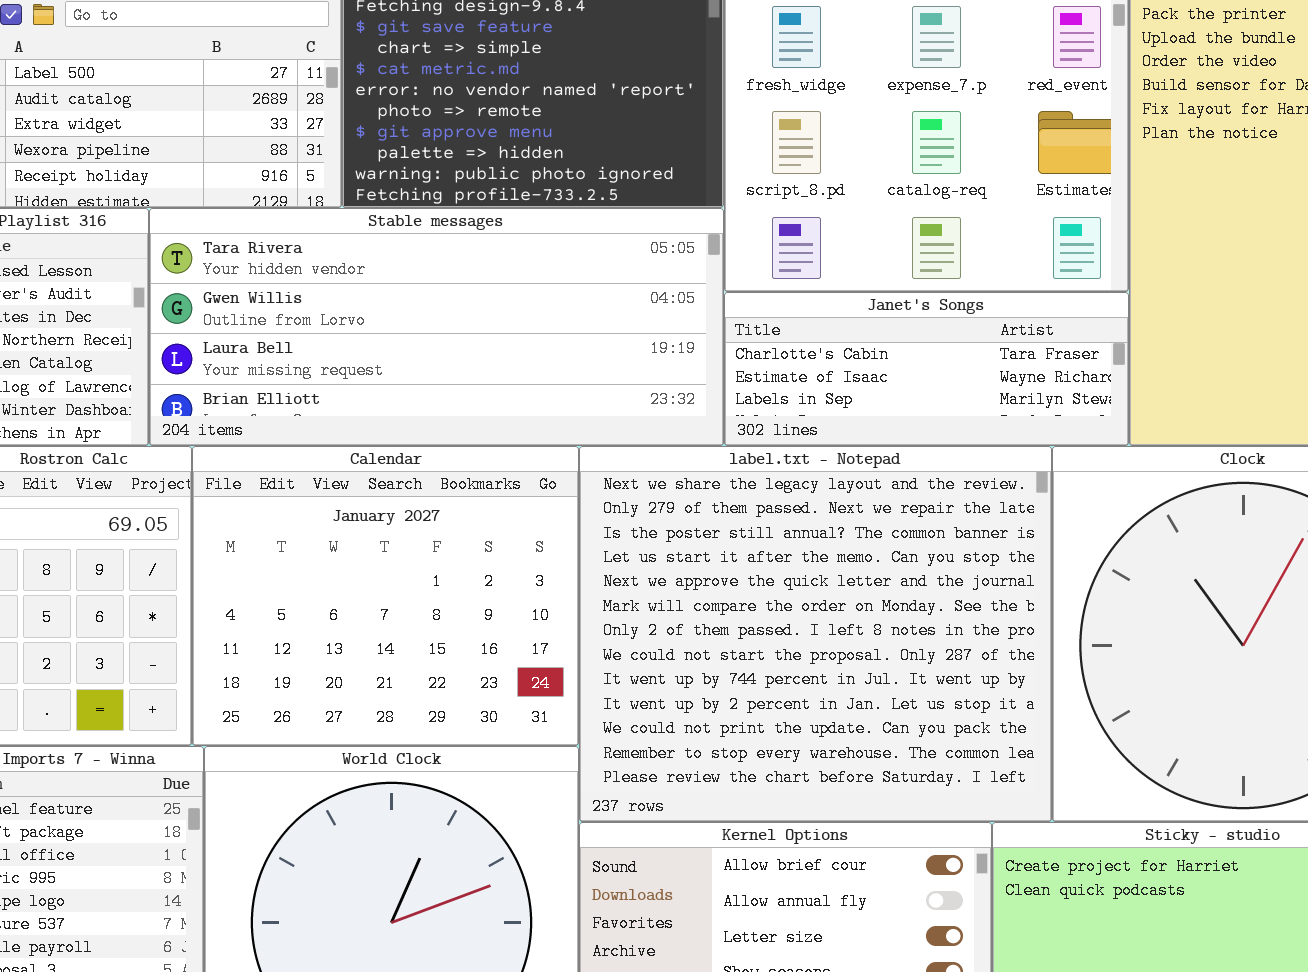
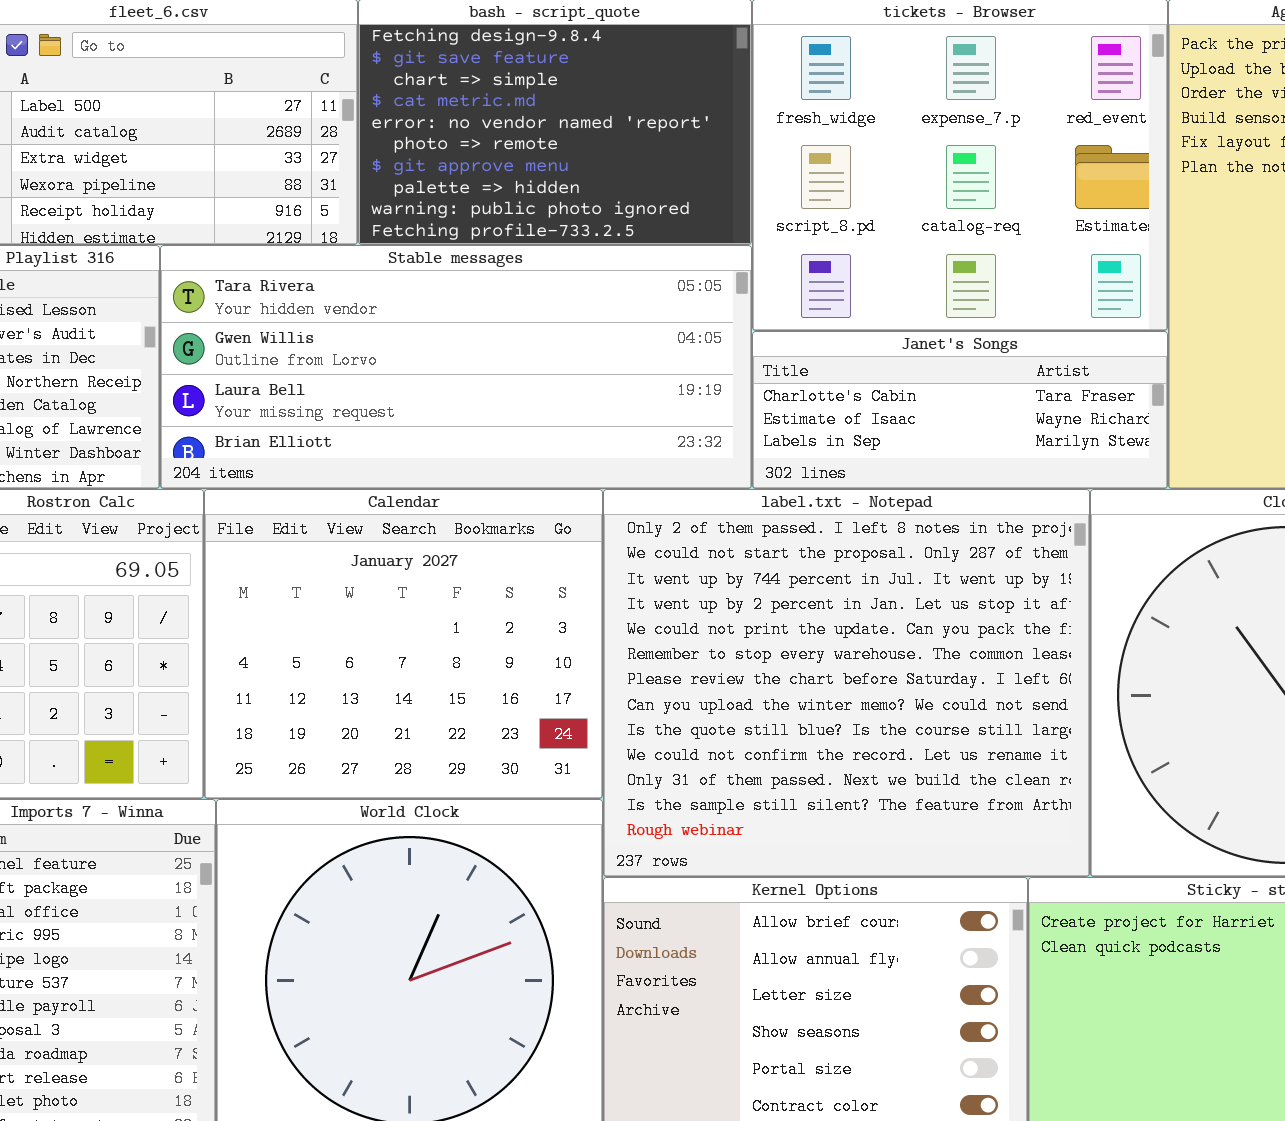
label.txt - Notepad: [579,446,1052,822] -> [603,489,1090,877], scrolled down 6 rows

